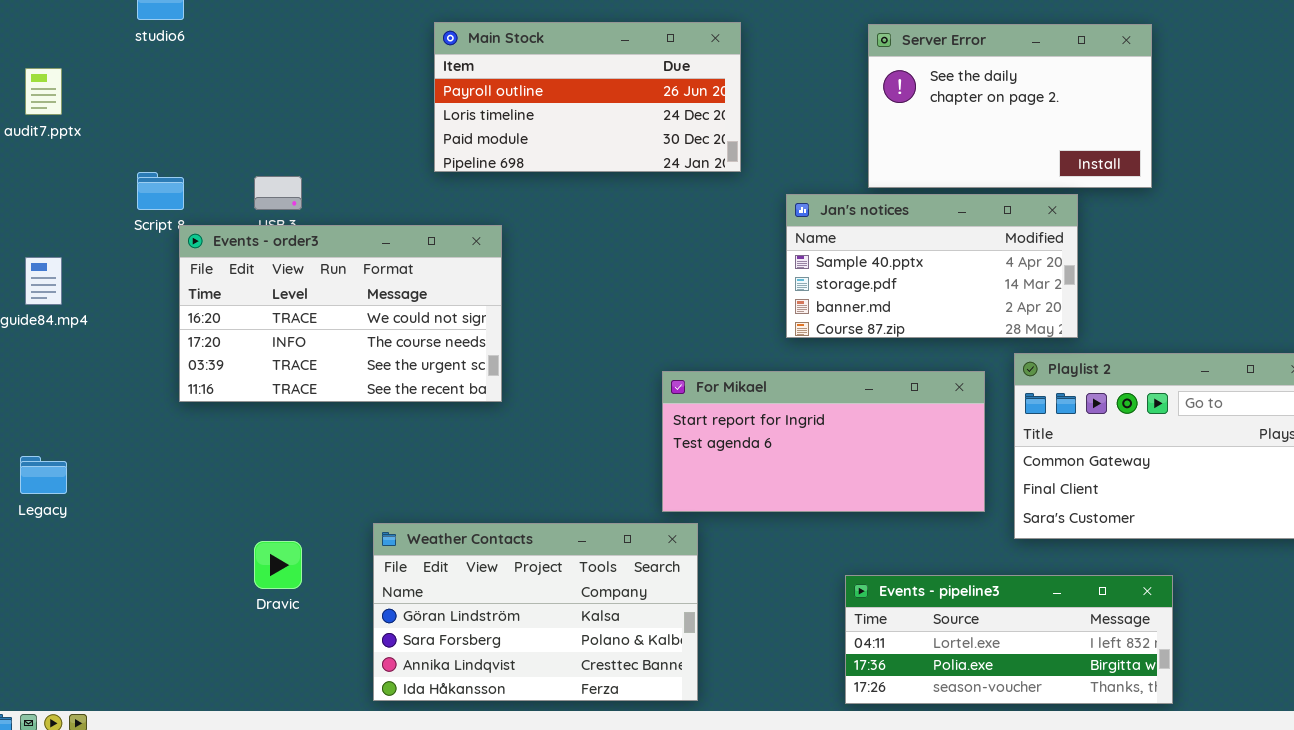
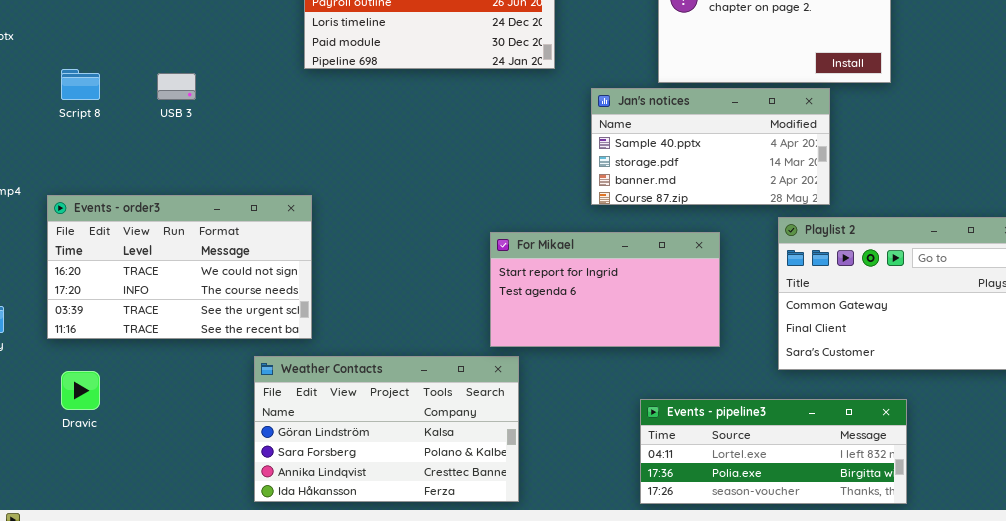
Events - order3: [179,225,502,402] -> [47,195,312,339], moved
For Mikael: [662,371,985,512] -> [490,232,720,347], resized
Dravic: [254,541,302,589] -> [61,371,100,410], moved

